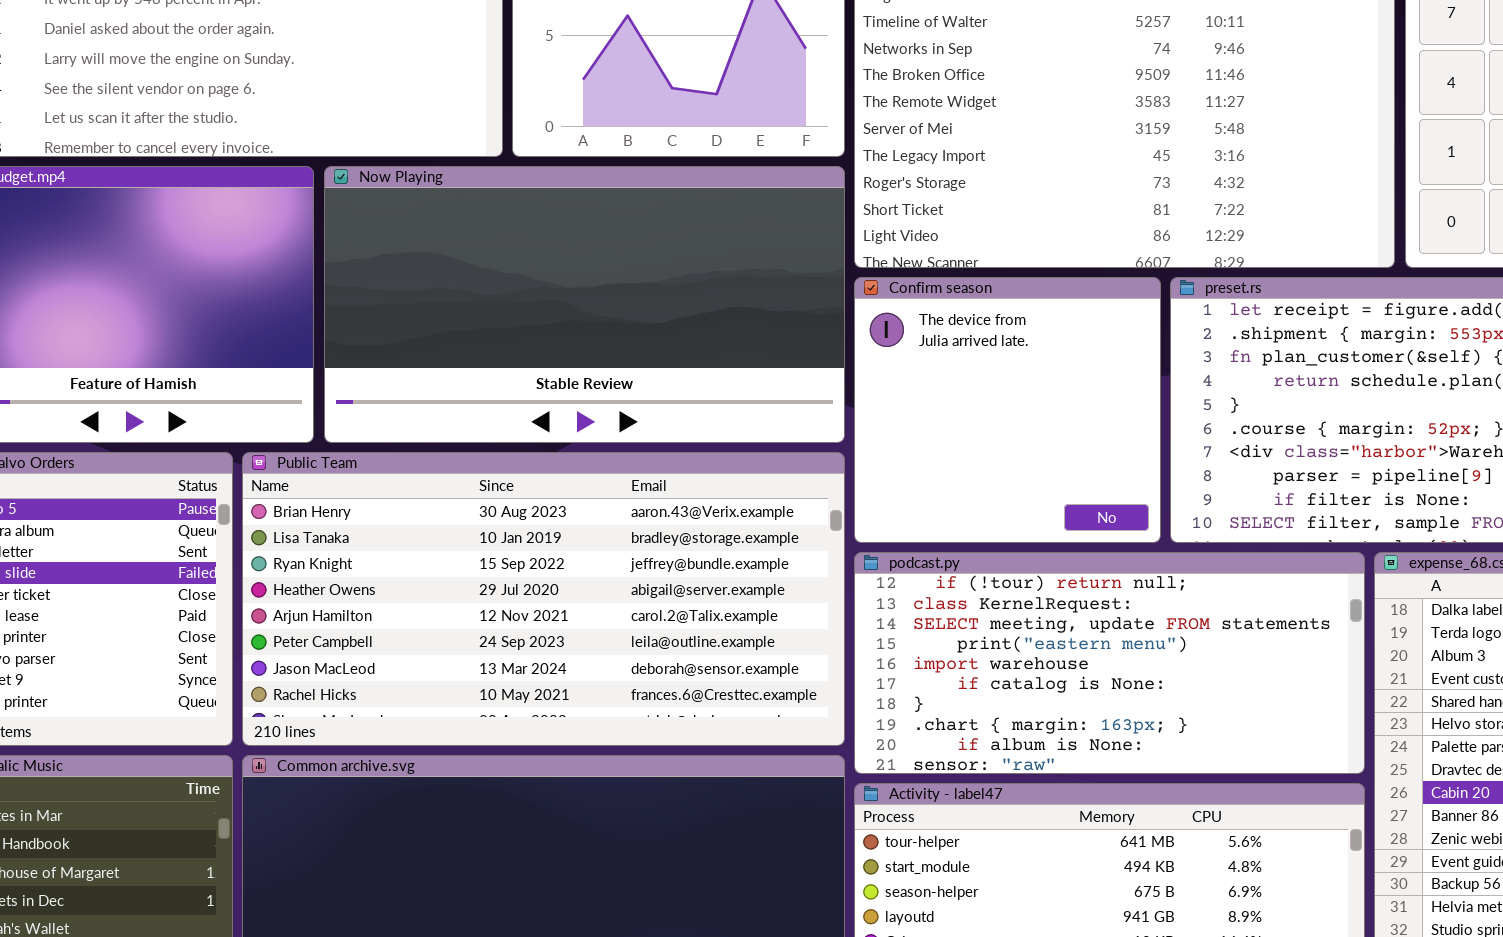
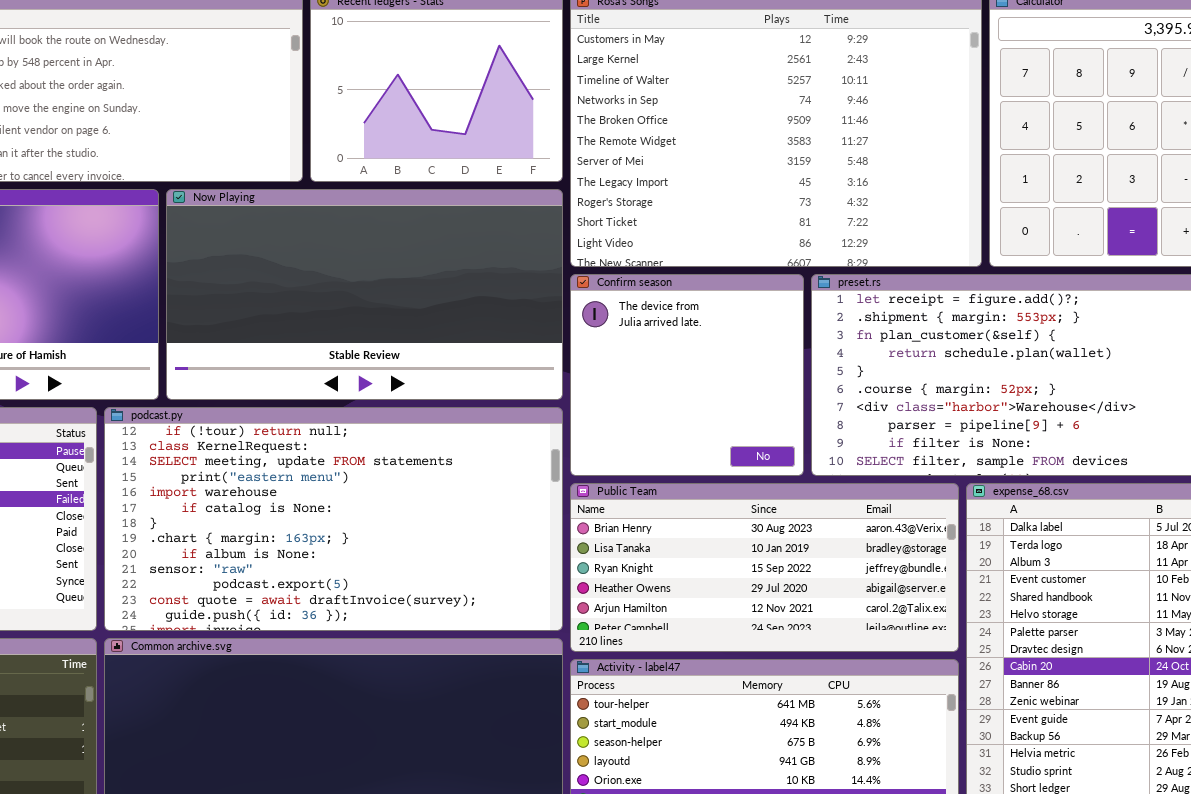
Public Team: [242,452,845,746] -> [570,483,959,652], moved, resized
podcast.py: [854,552,1365,774] -> [104,407,563,631], moved, resized

